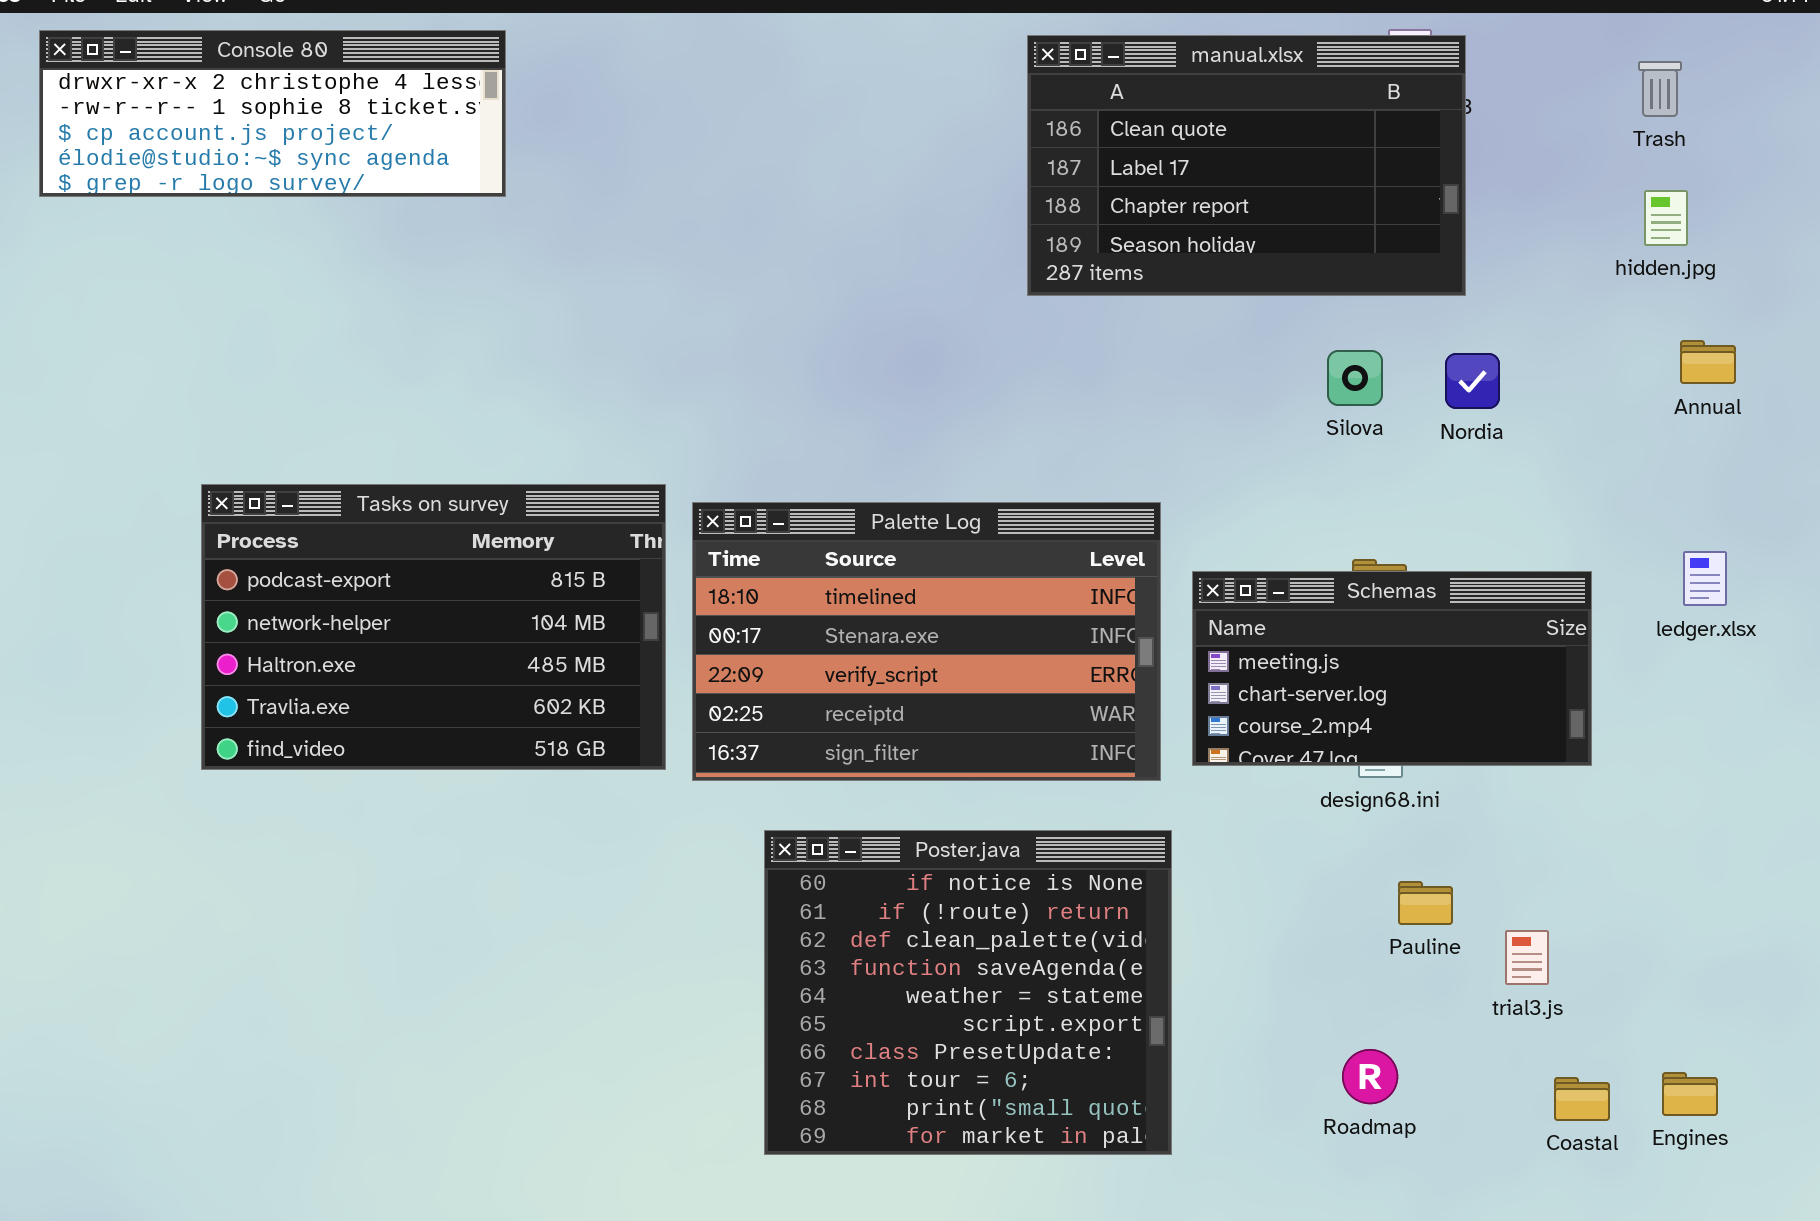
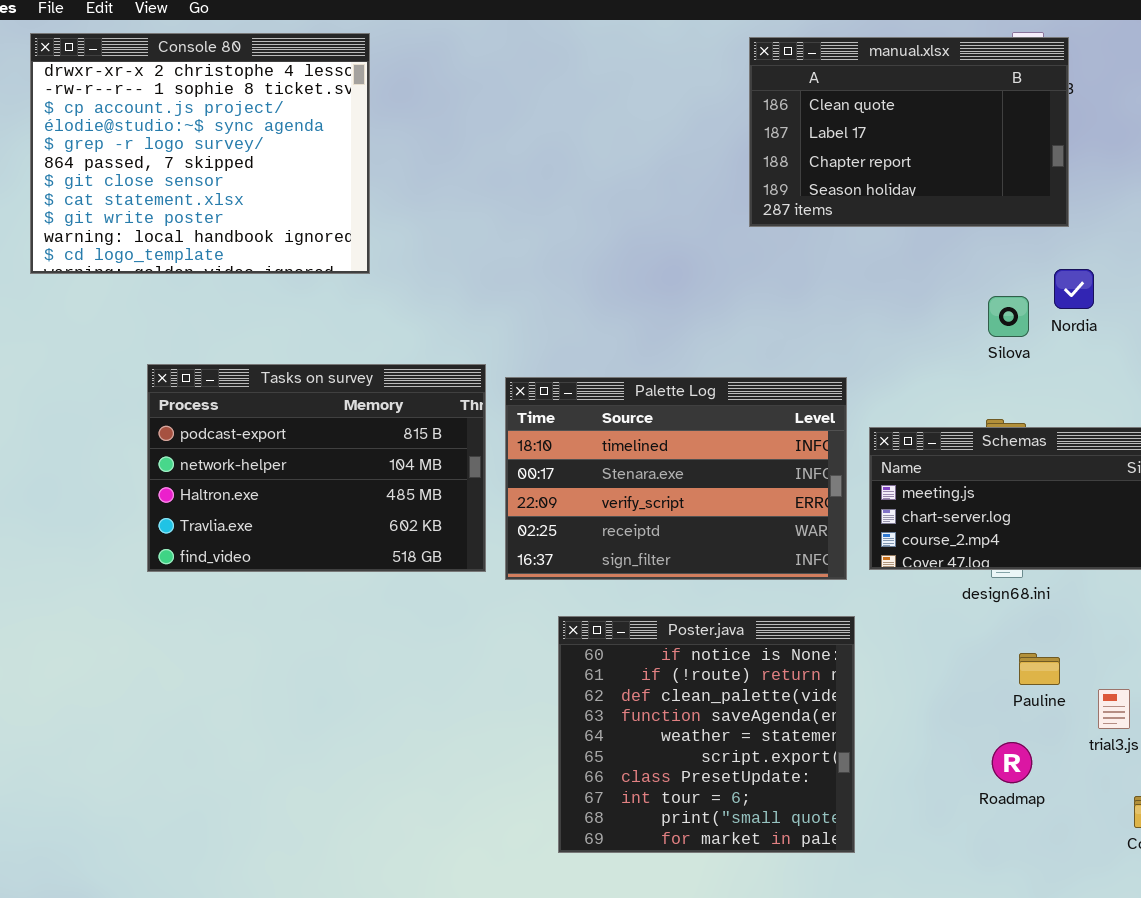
Console 80: [39,30,506,197] -> [30,33,370,274], resized
Silova: [1327,350,1383,406] -> [988,296,1029,337], moved
Roadmap: [1342,1049,1398,1104] -> [992,742,1032,783], moved

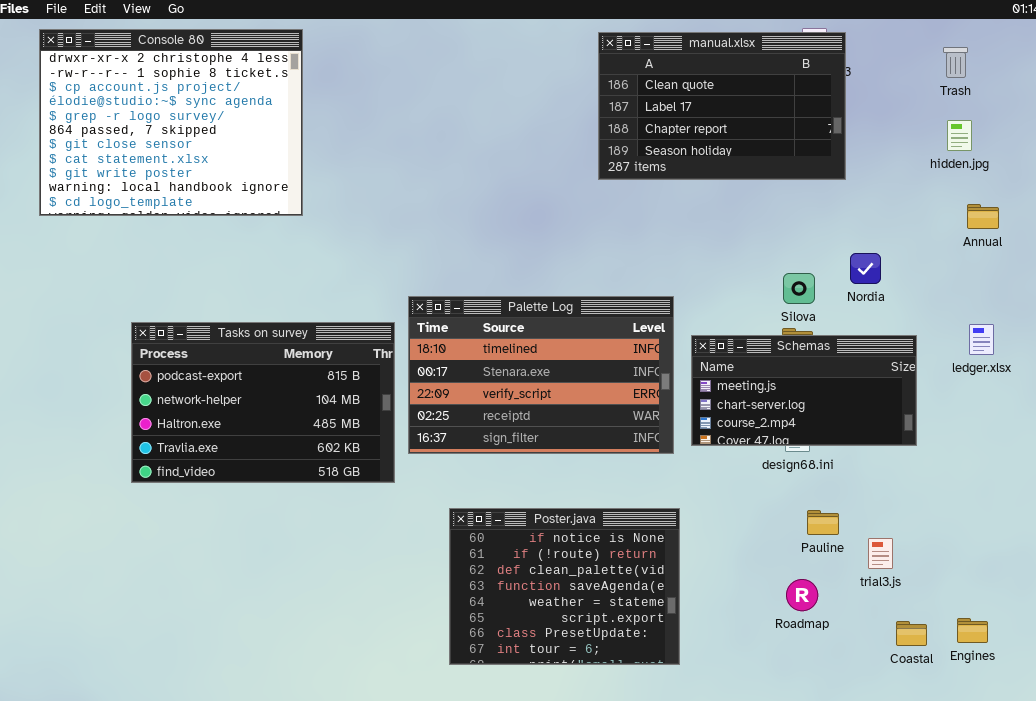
Nordia: [1054,269,1094,309] -> [850,253,881,284], moved
Silova: [988,296,1029,337] -> [783,273,815,304], moved
Tasks on survey: [147,364,486,572] -> [131,322,395,483], moved
Poster.java: [558,616,855,853] -> [449,508,680,665], resized

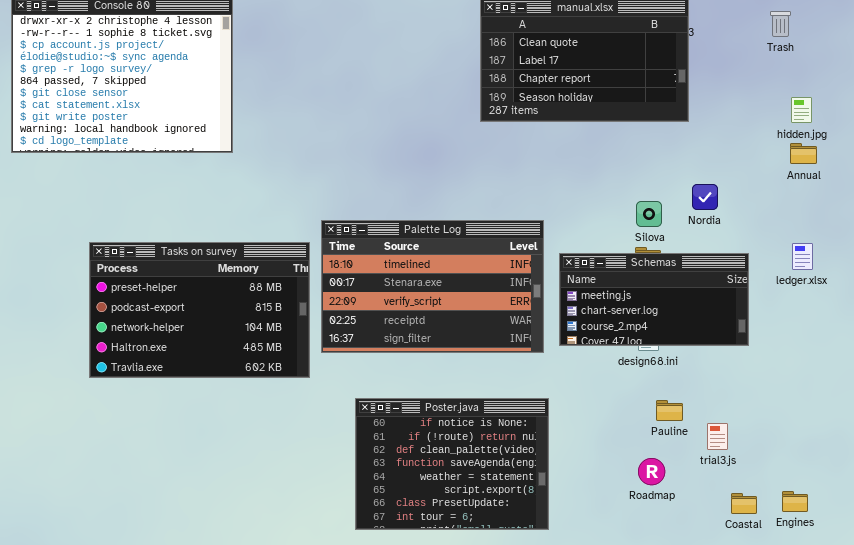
hidden.jpg: [947,120,972,151] -> [791,97,812,123], moved
Tasks on survey: [131,322,395,483] -> [89,242,310,378], scrolled up 1 row

